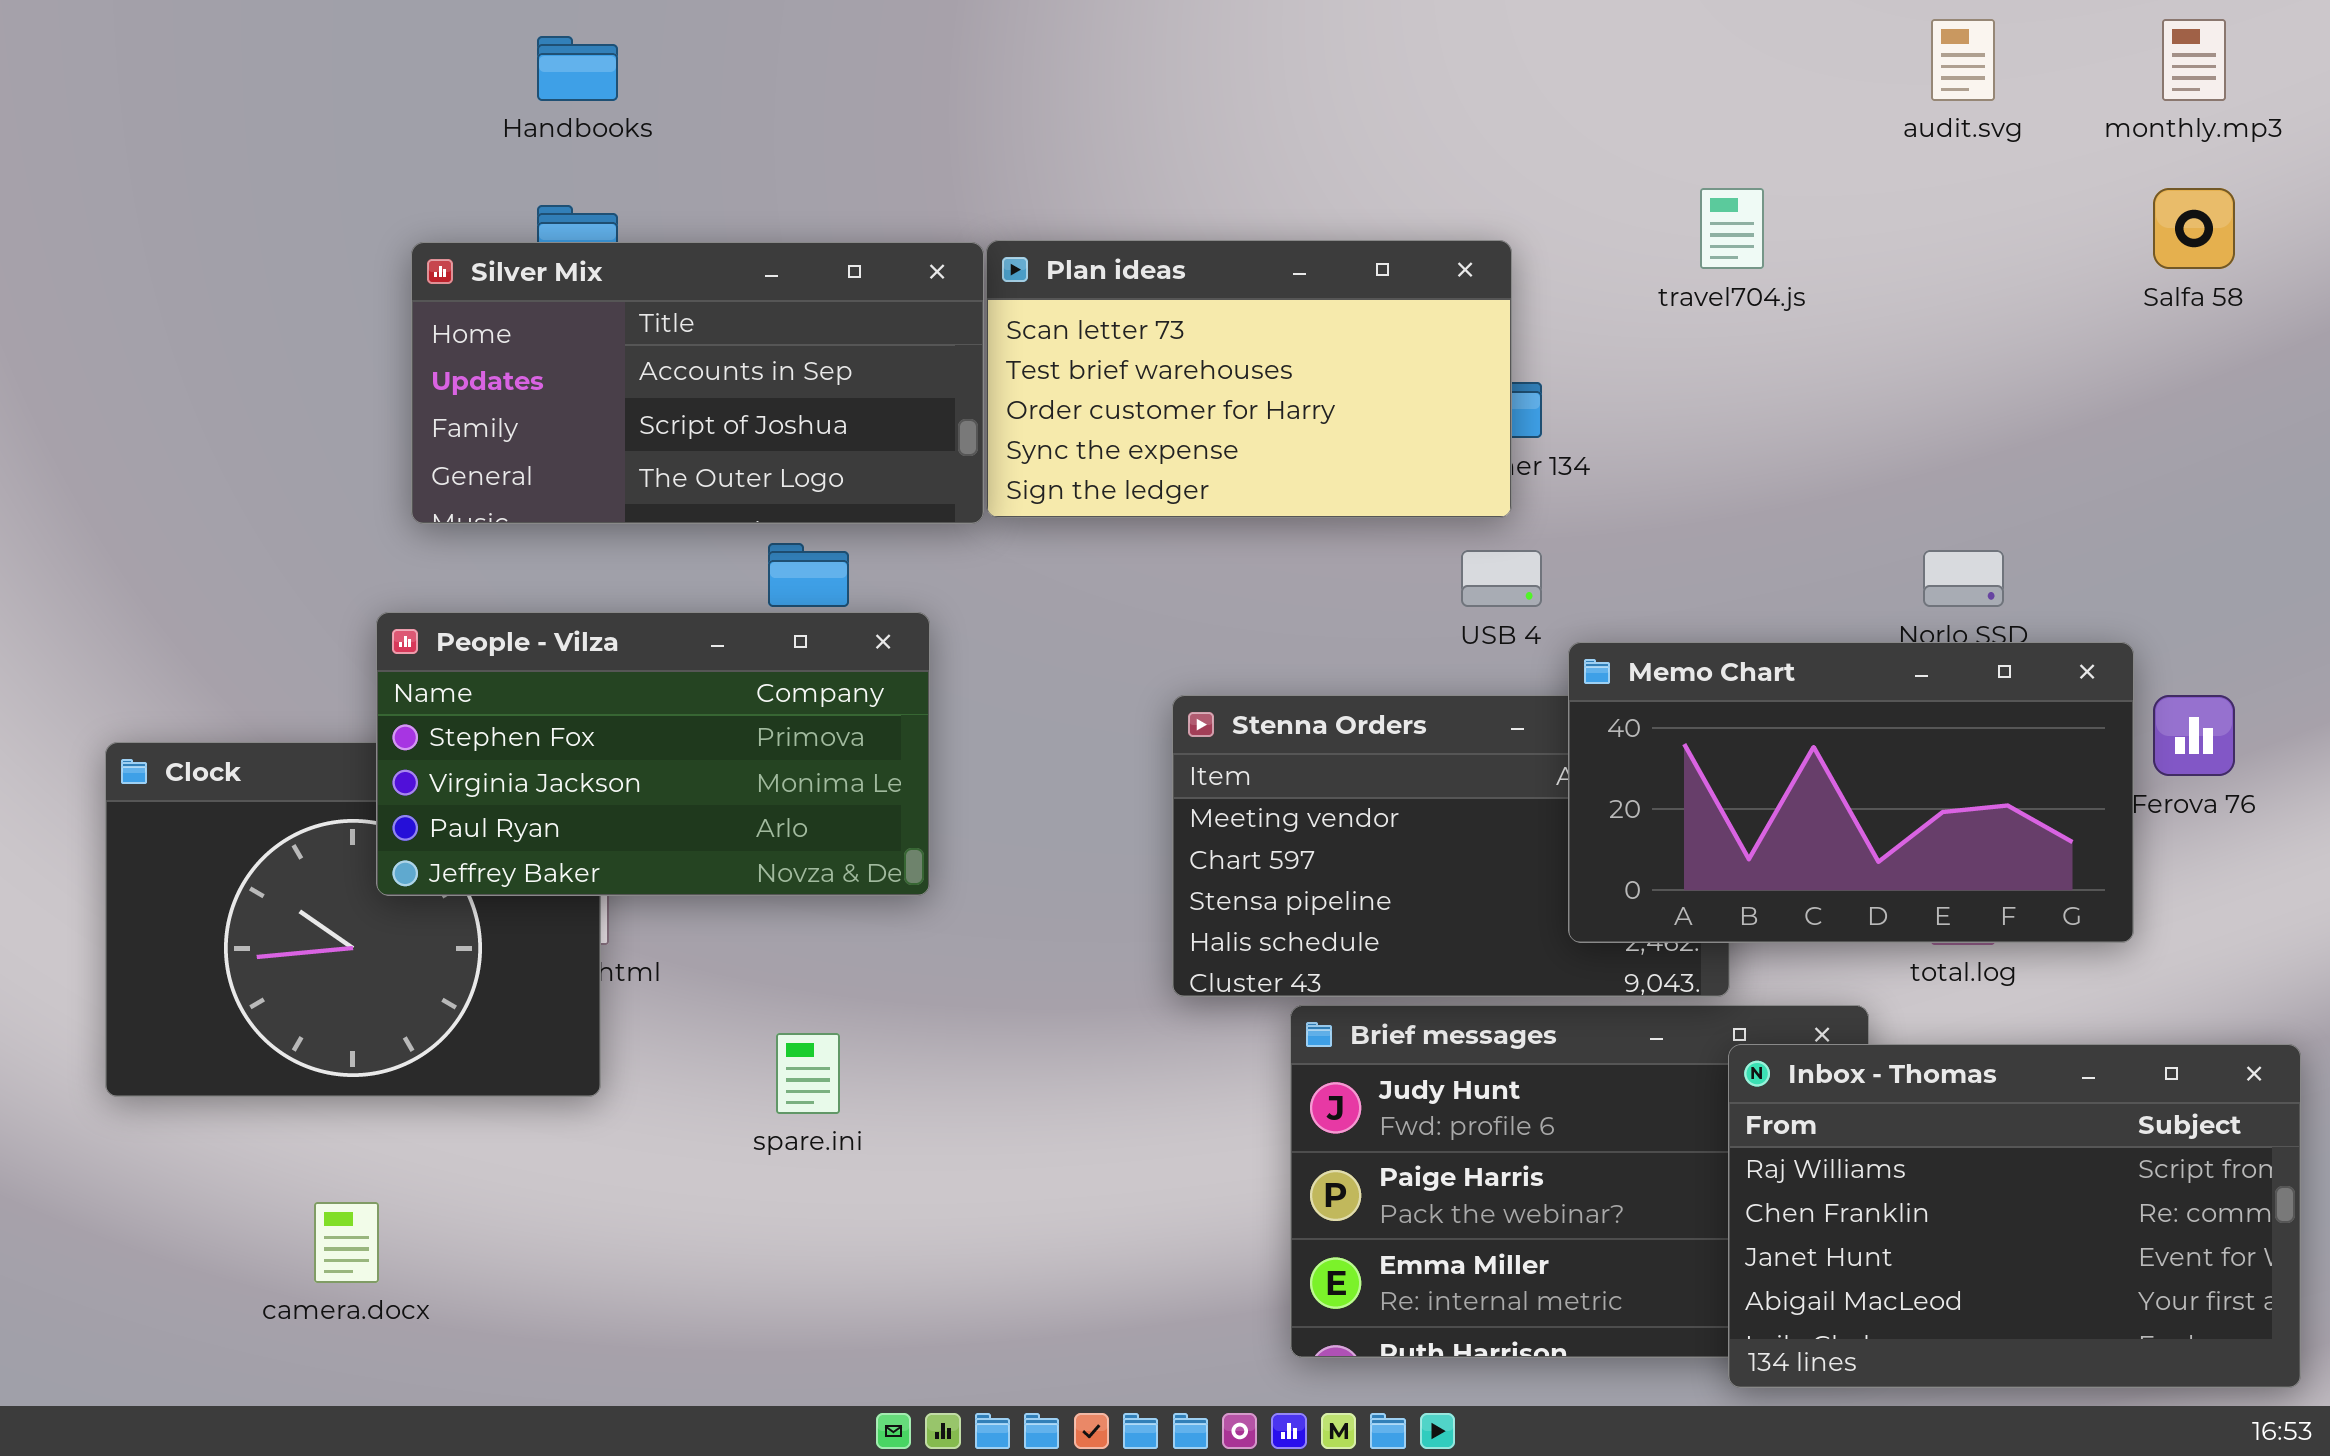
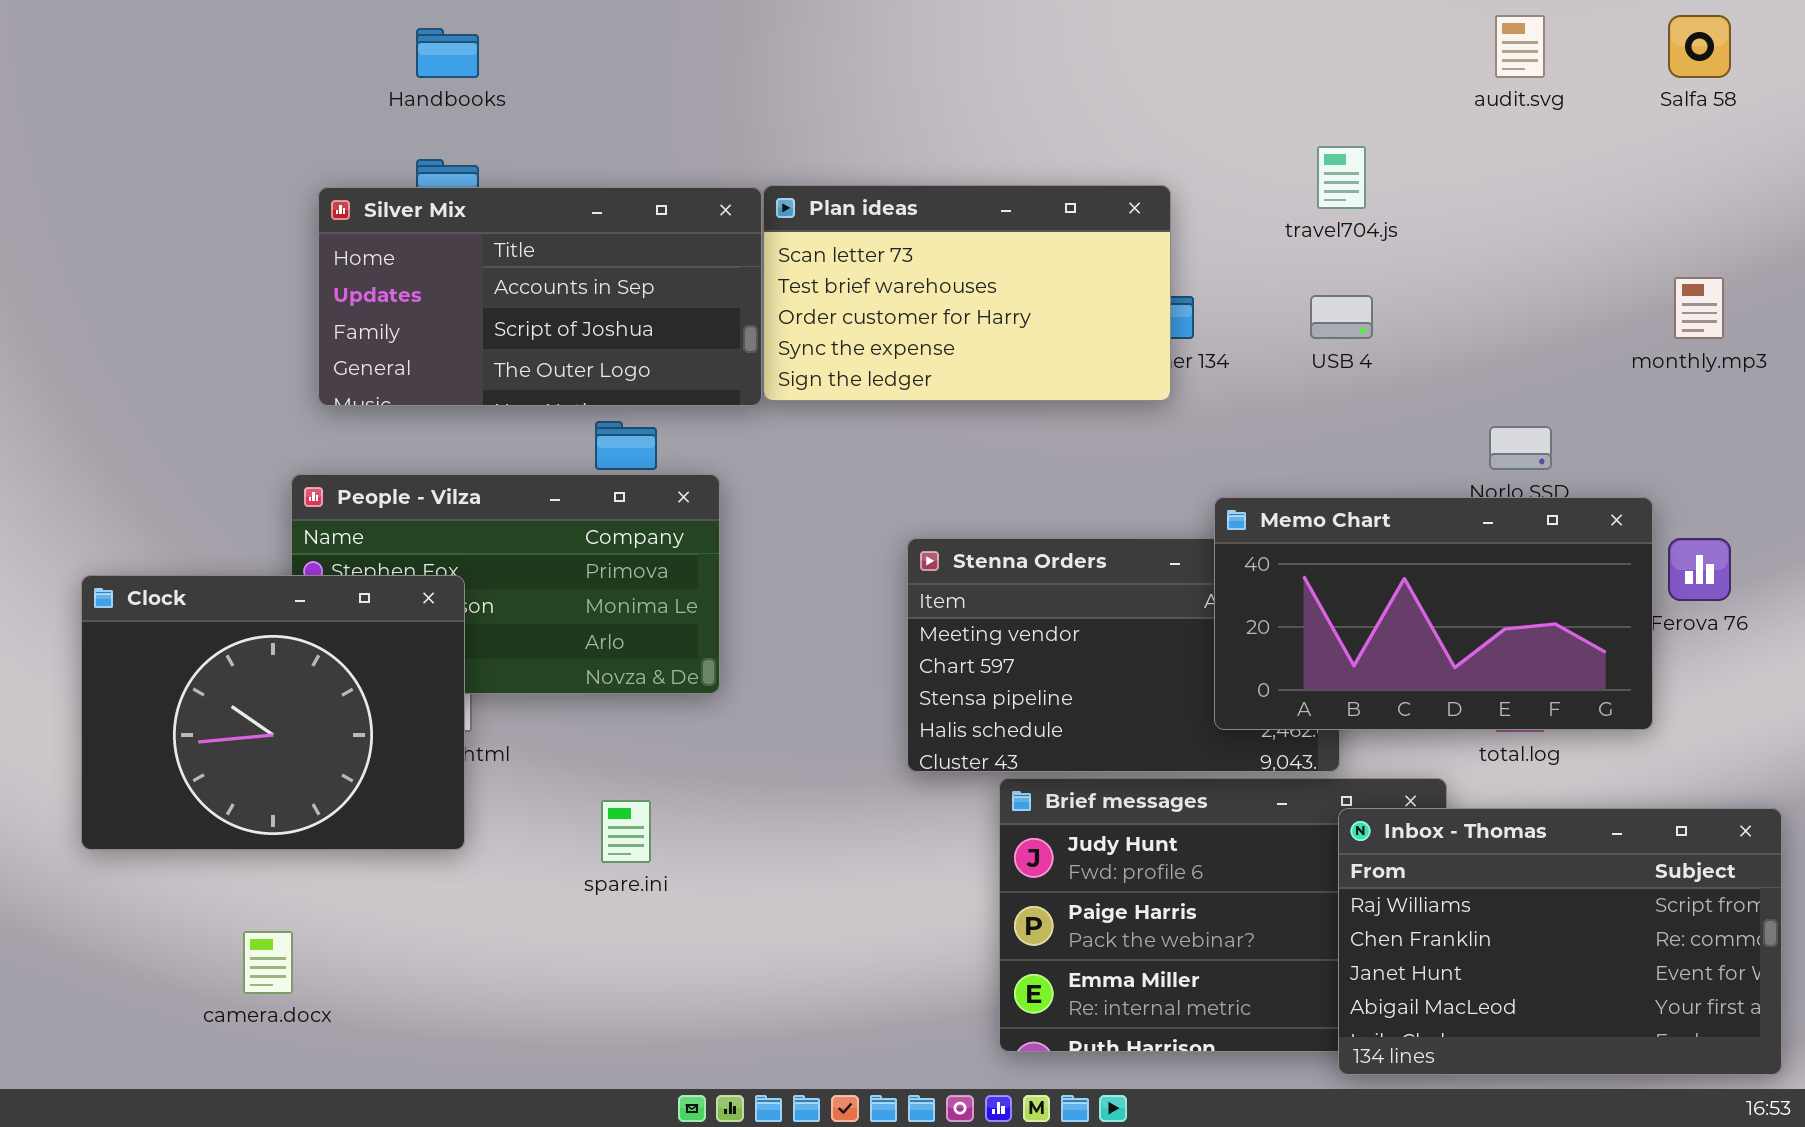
monthly.mp3: [2162,19,2226,101] -> [1674,277,1724,339], moved
Salfa 58: [2153,188,2235,269] -> [1668,15,1731,78], moved
USB 4: [1461,550,1542,607] -> [1310,295,1373,339], moved
Clock: [105,742,601,1097] -> [81,575,465,850], raised

